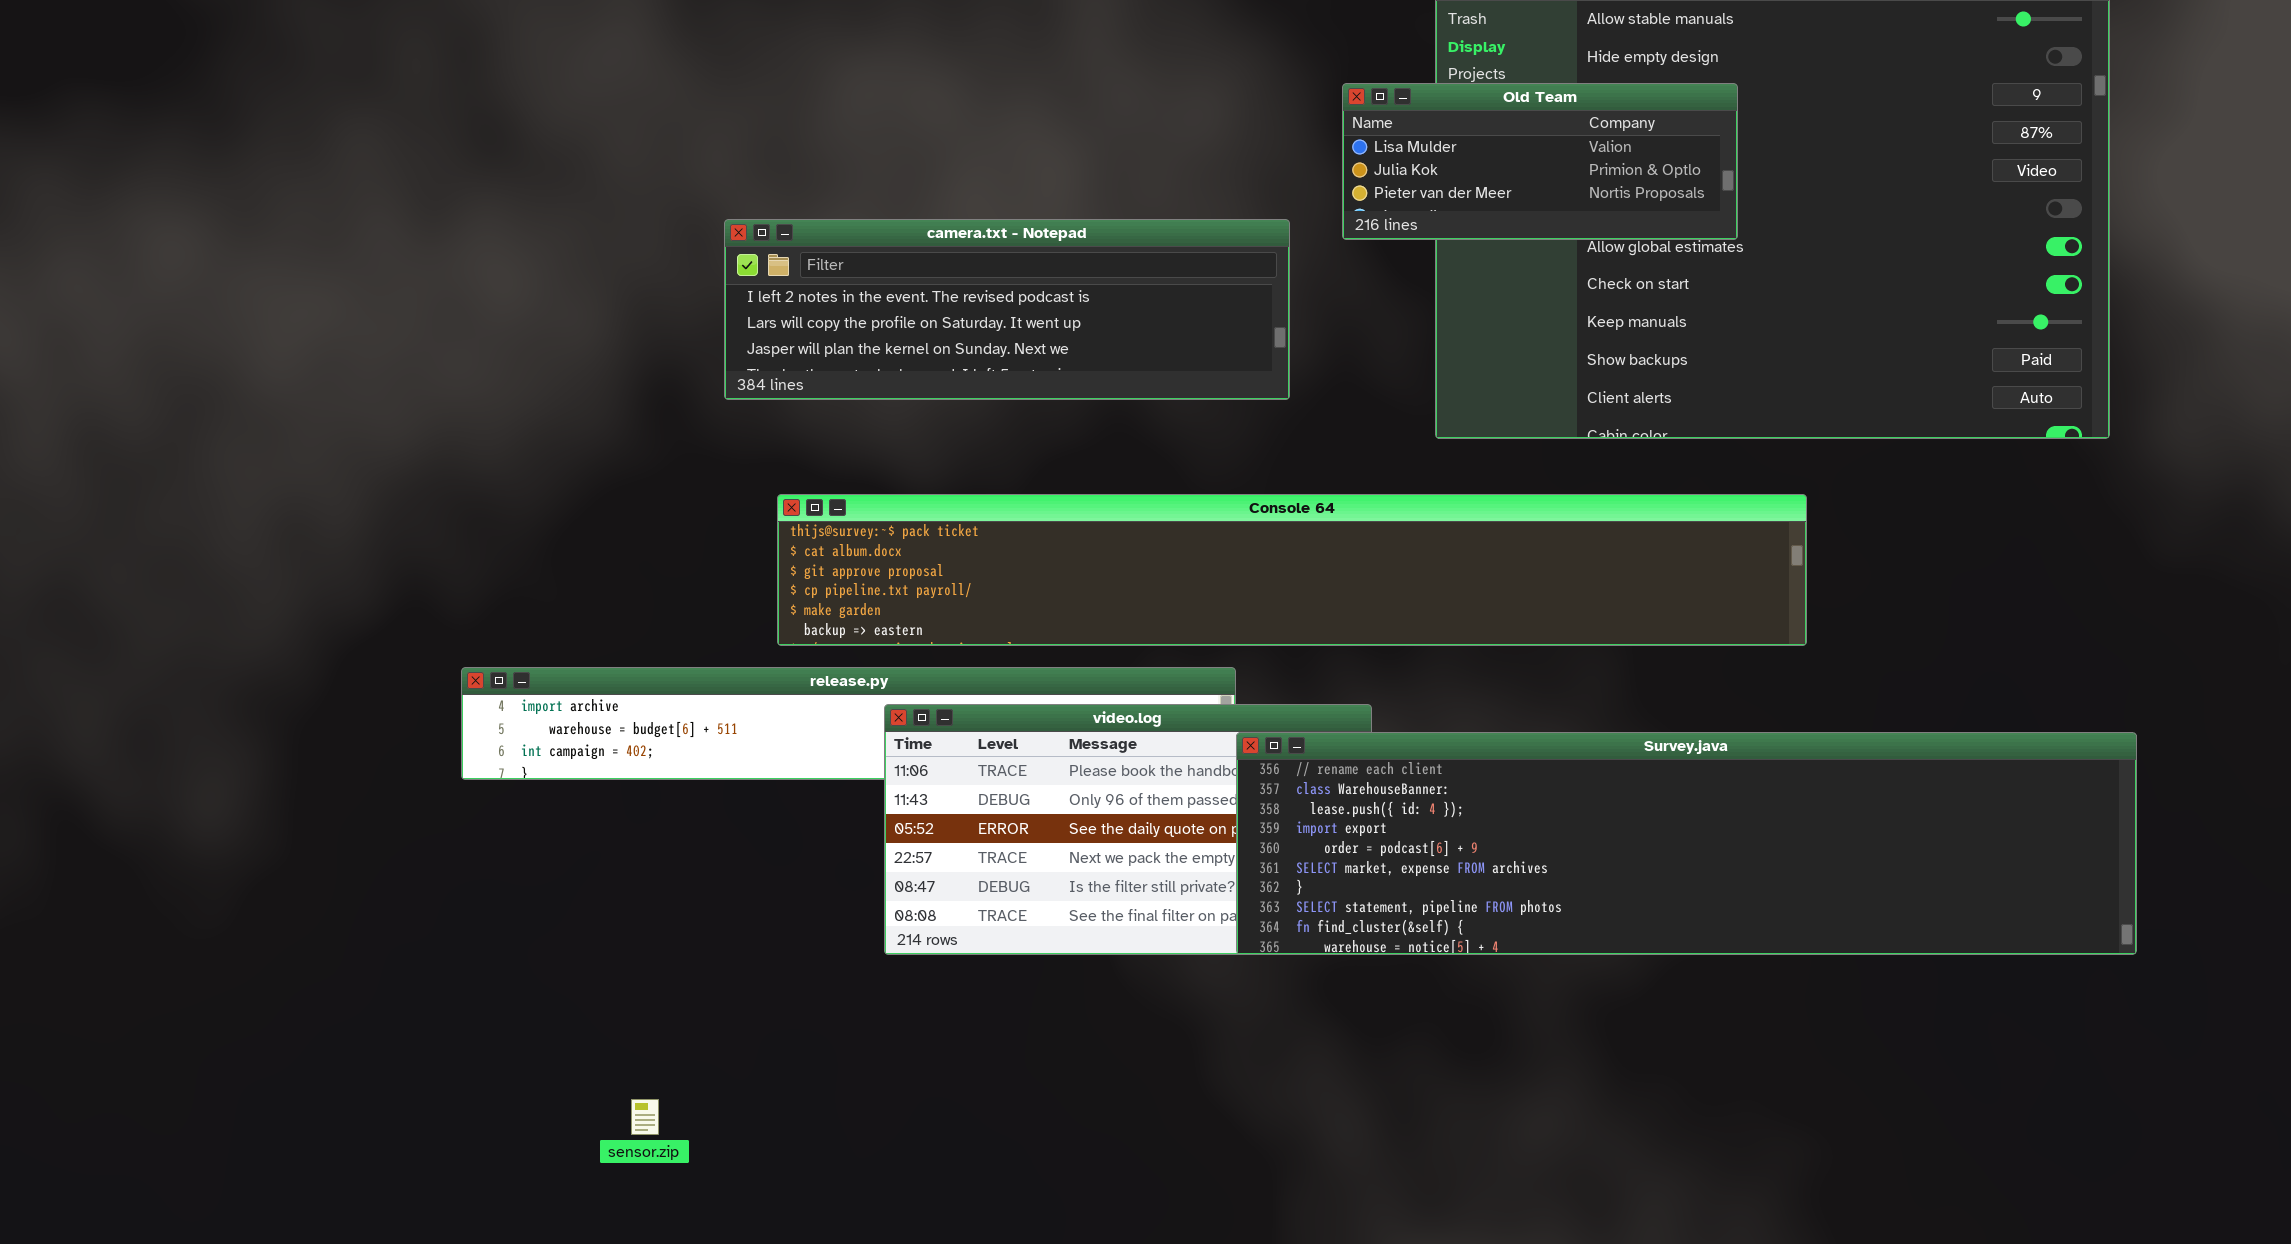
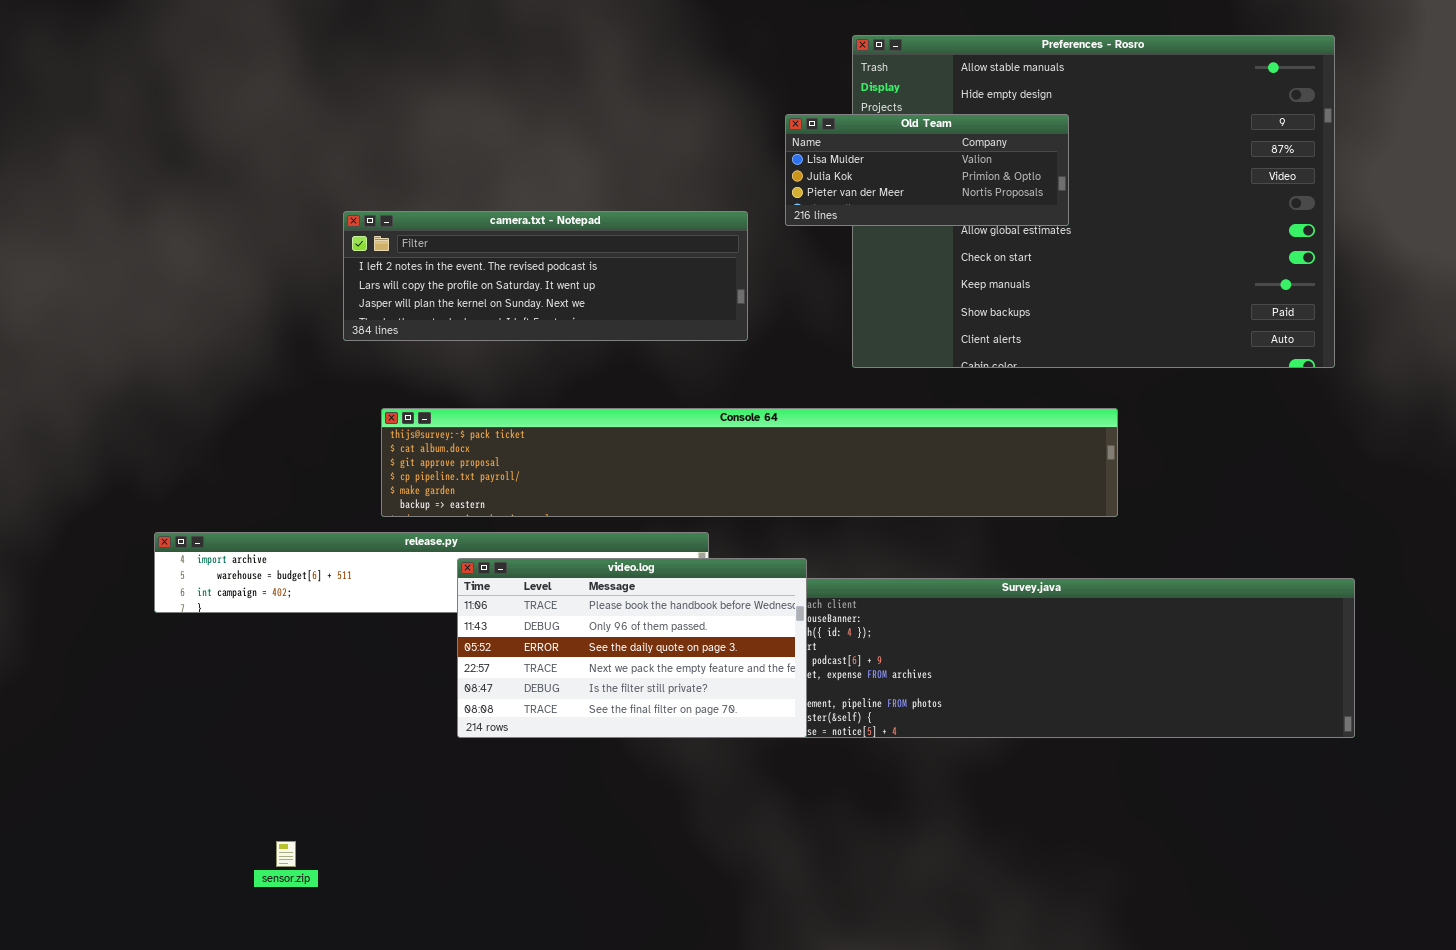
video.log: [884,704,1372,955] -> [457,558,807,738], raised

